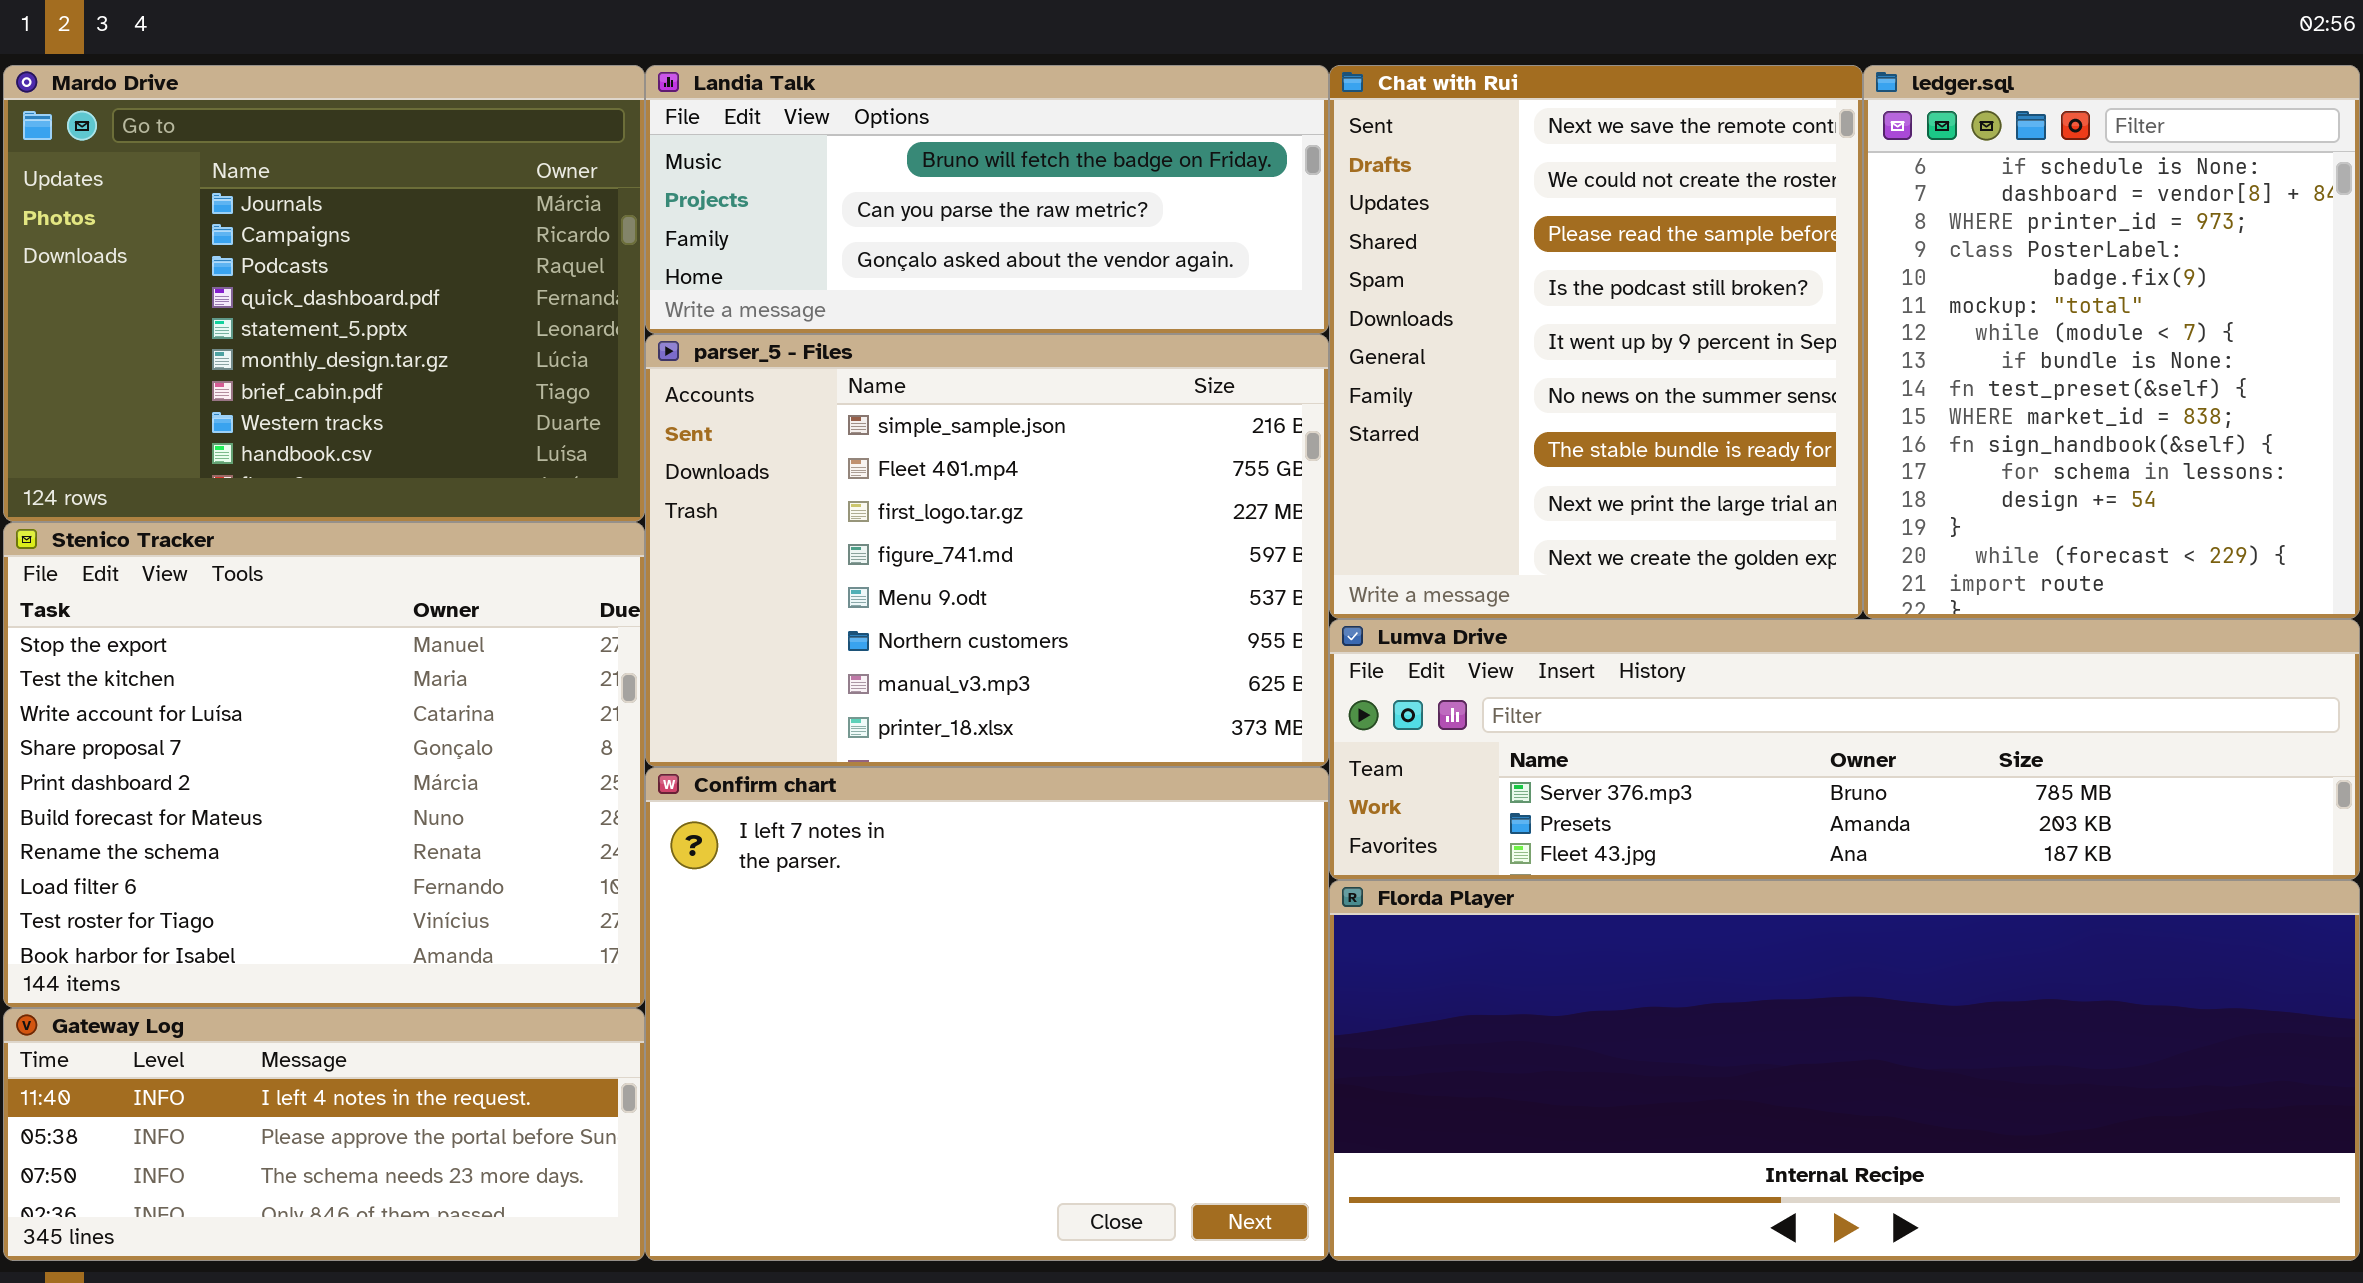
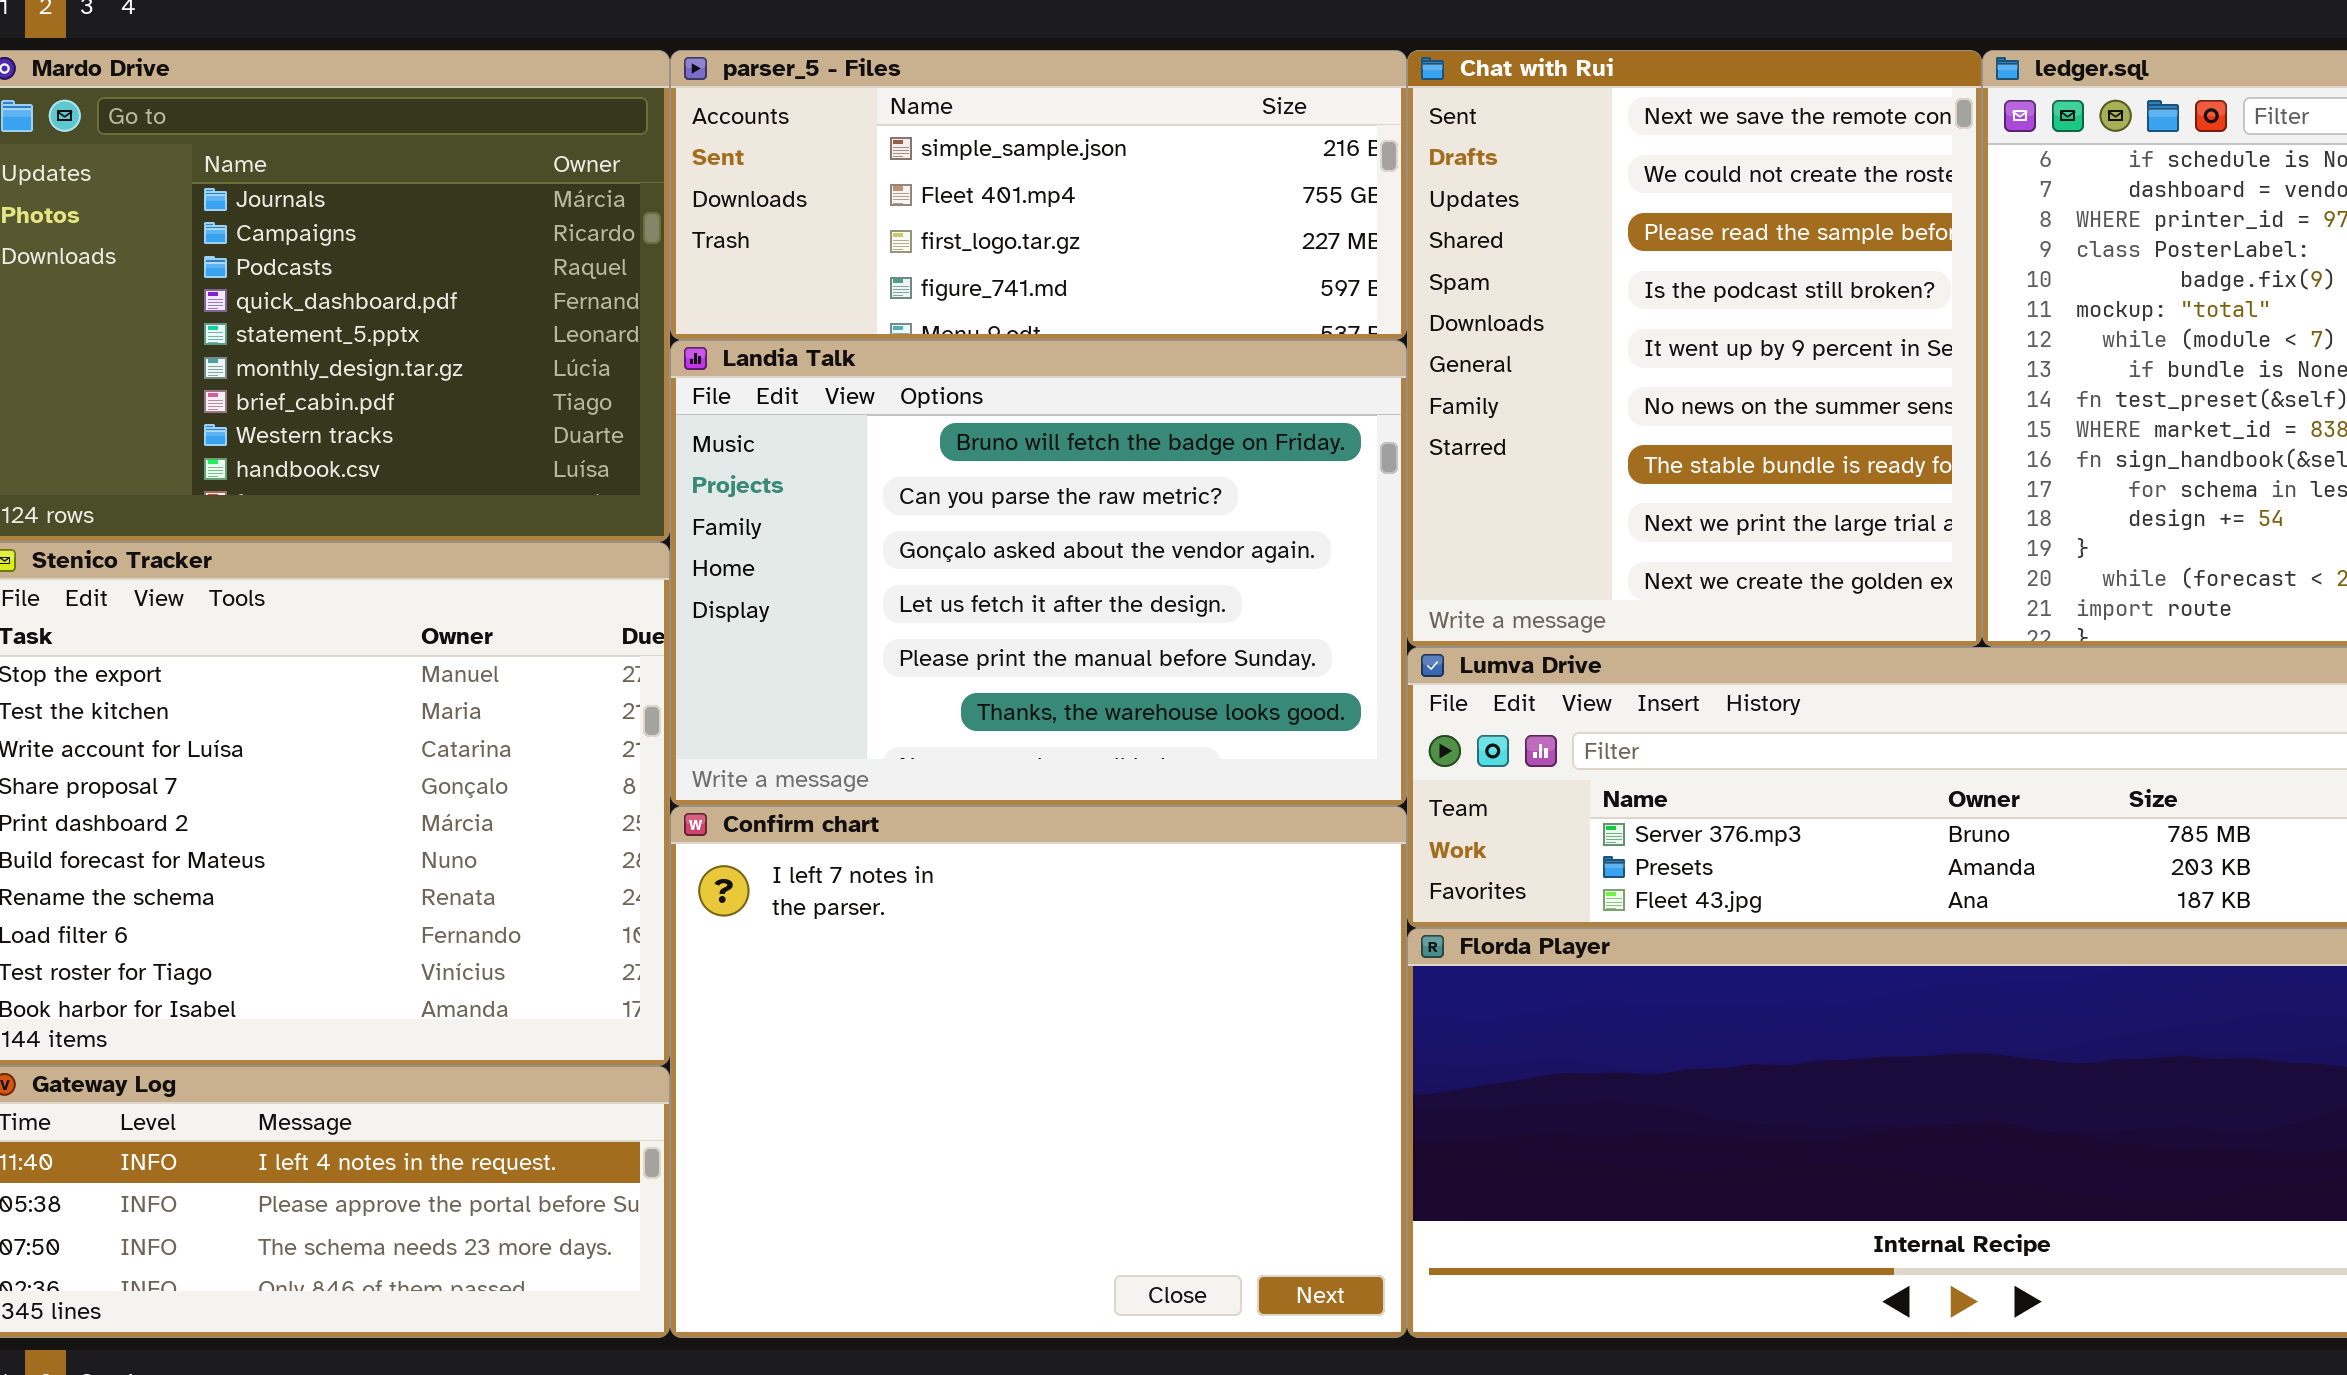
Landia Talk: [645,65,1329,334] -> [670,340,1407,806], moved, resized
parser_5 - Files: [645,334,1329,767] -> [670,50,1407,340], moved, resized

